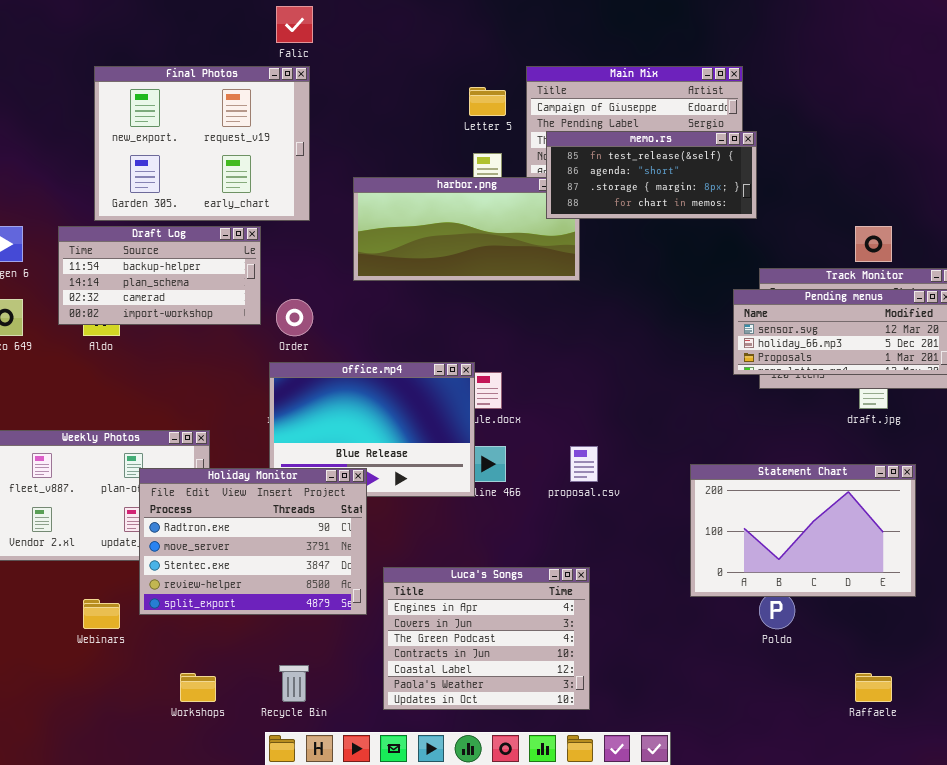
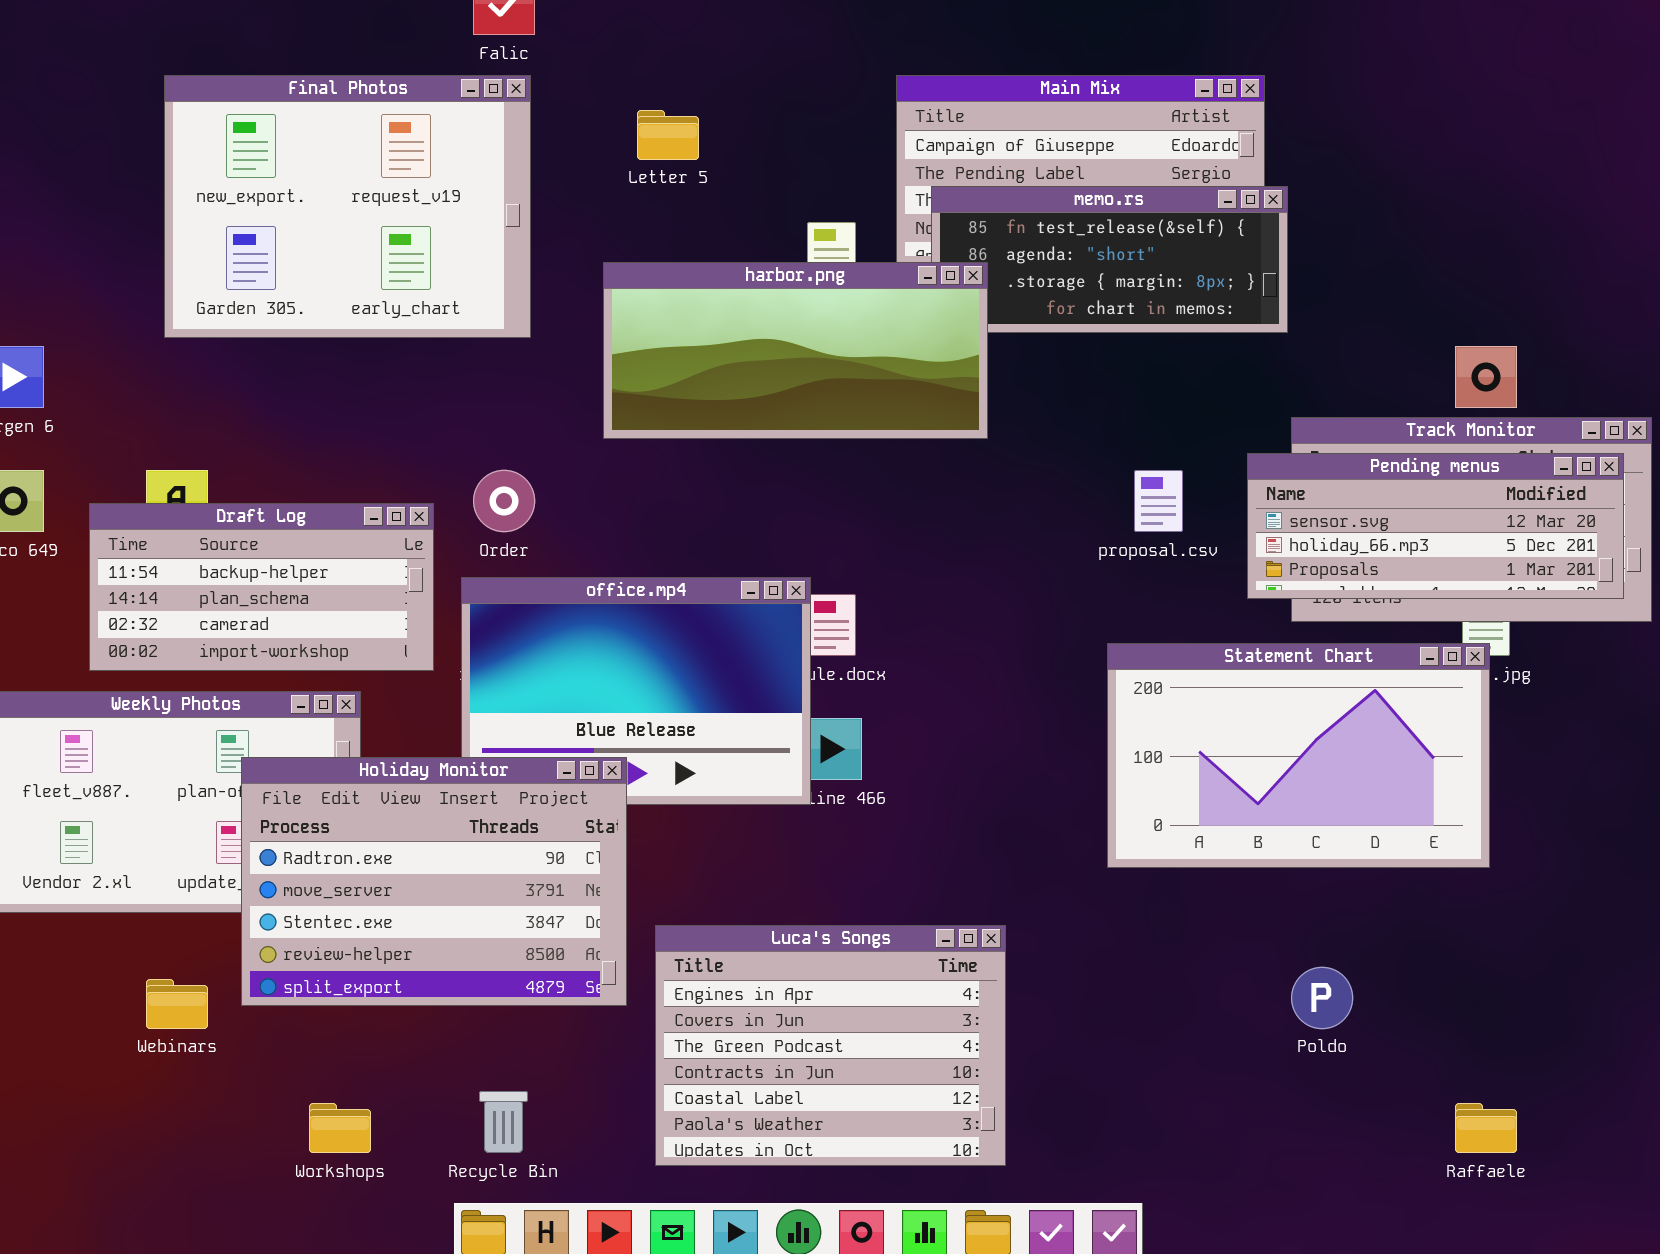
Letter 5: [469,87,506,116] -> [637,110,699,160], moved
harbor.png: [353,177,580,281] -> [603,262,988,439], raised
Draft Log: [58,226,261,325] -> [89,503,434,671], moved
proposal.csv: [570,446,598,482] -> [1134,470,1183,532], moved
Statement Chart: [690,464,916,597] -> [1107,643,1490,868], moved

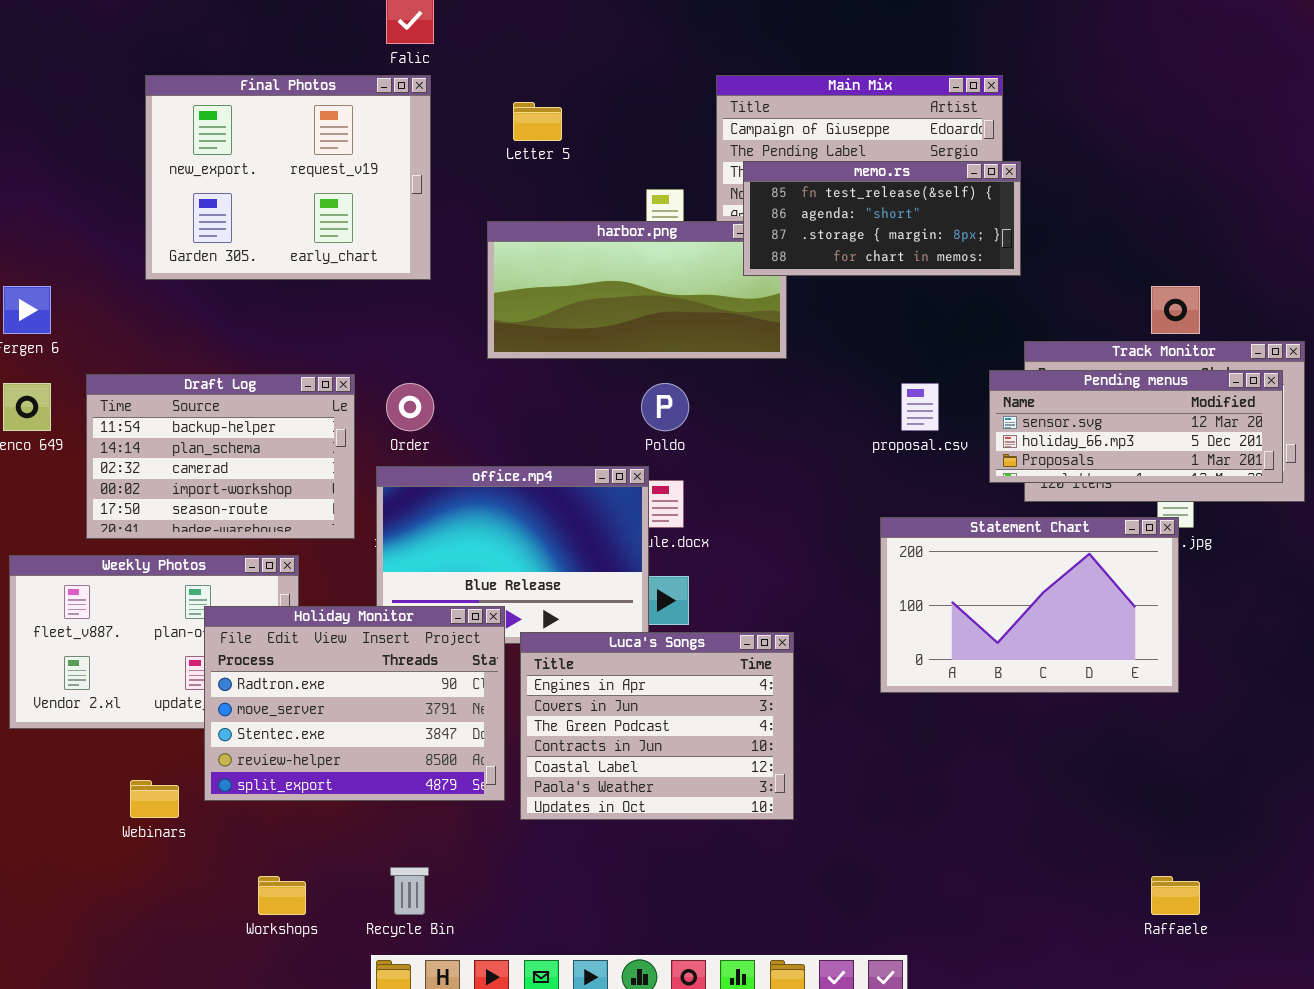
memo.rs: [931,186,1288,333] -> [743,161,1021,276], raised
Draft Log: [89,503,434,671] -> [86,374,355,539], resized
Luca's Songs: [655,925,1006,1166] -> [520,632,794,820], moved
Poldo: [1291,967,1353,1029] -> [641,383,689,431], moved

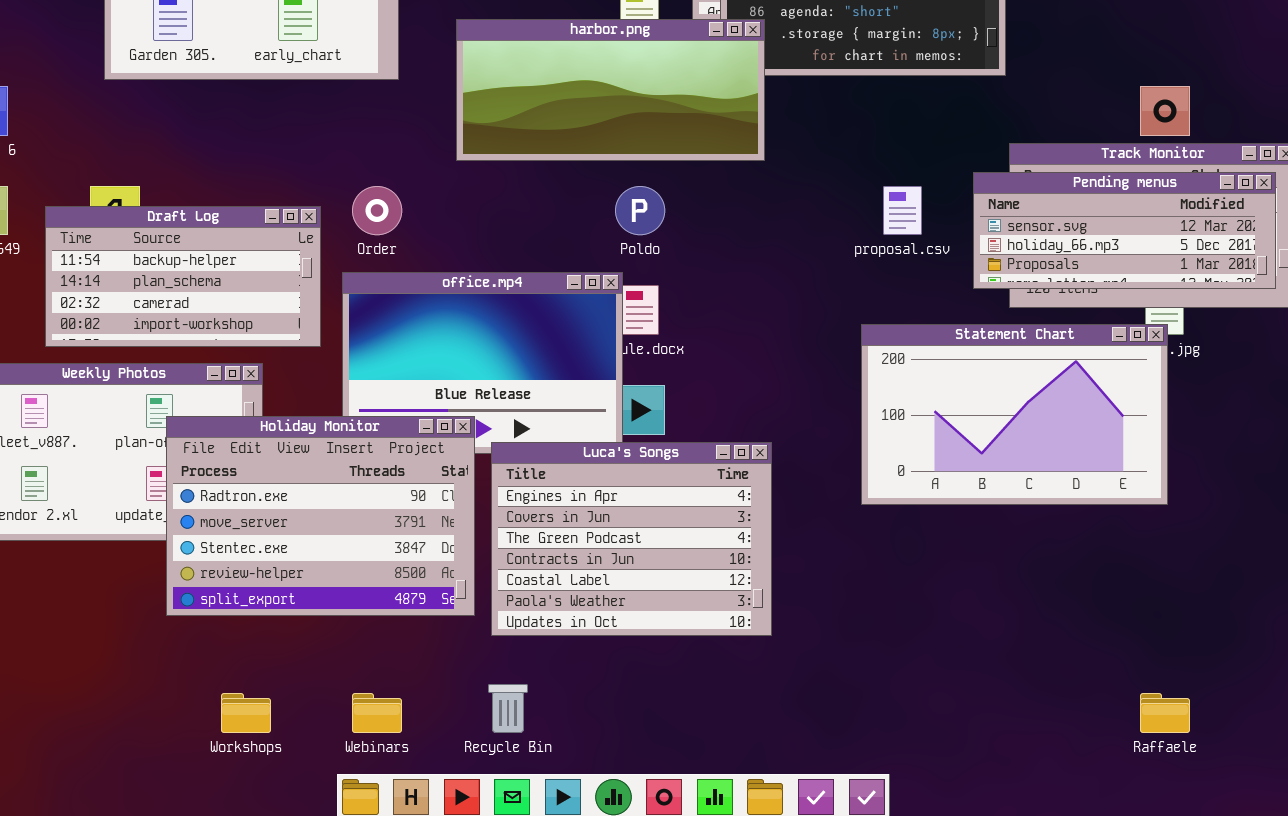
harbor.png: [487,221,787,359] -> [456,19,765,161], raised
Draft Log: [86,374,355,539] -> [45,206,321,347], resized
Webinars: [130,780,179,818] -> [352,693,402,733], moved
Recycle Bin: [390,867,429,915] -> [488,684,528,733], moved

